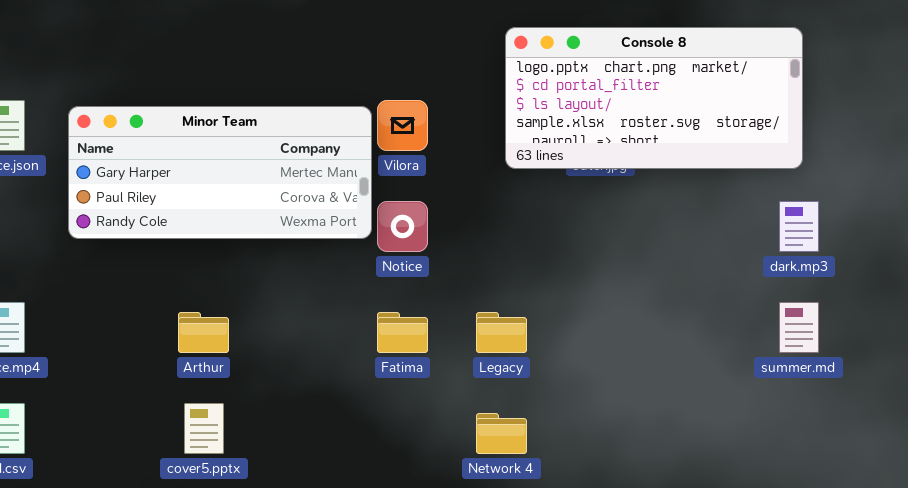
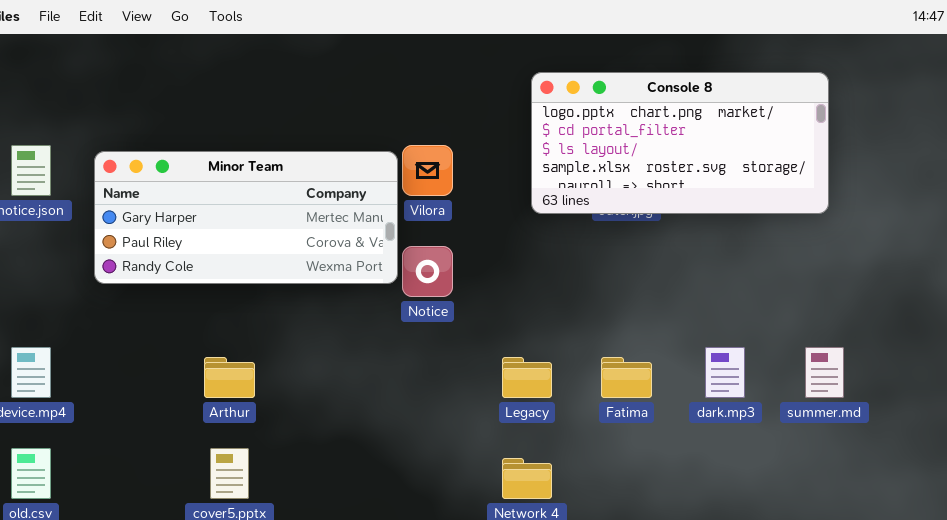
dark.mp3: [779,201,819,252] -> [705,347,745,398], moved
Fatima: [377,312,428,353] -> [601,357,652,398], moved

